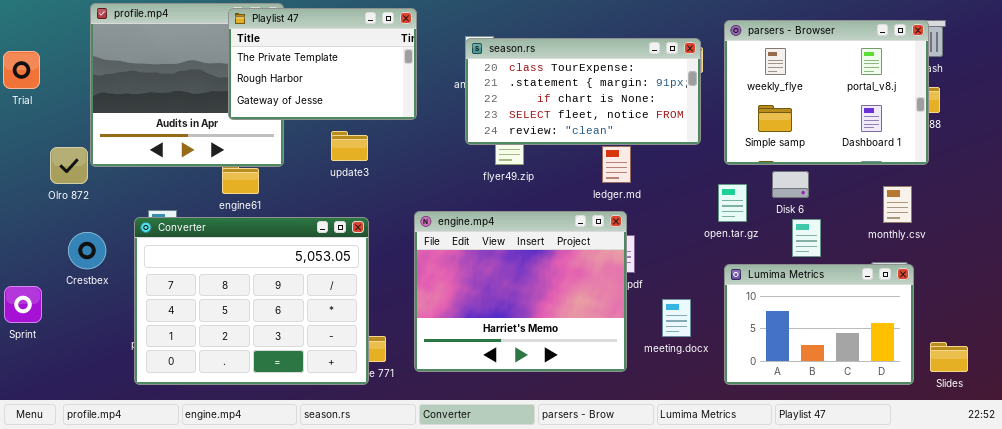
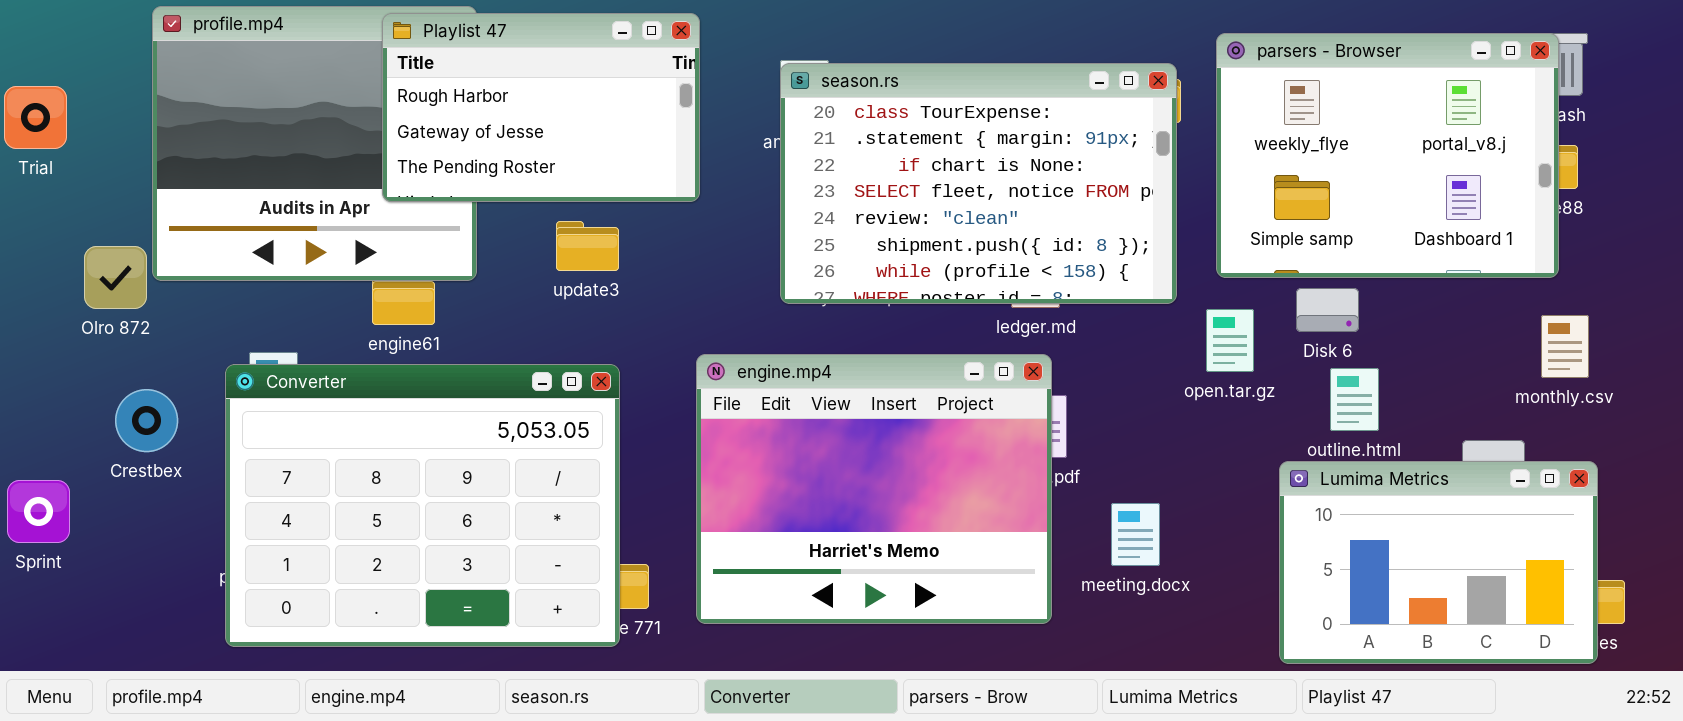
Playlist 47: [228,8,417,120] -> [382,13,700,202], scrolled down 1 row
season.rs: [465,38,701,145] -> [780,63,1177,304], resized
monthly.csv: [883,186,912,223] -> [1541,315,1589,378], moved
Lumima Metrics: [724,264,914,385] -> [1279,461,1598,664], moved

